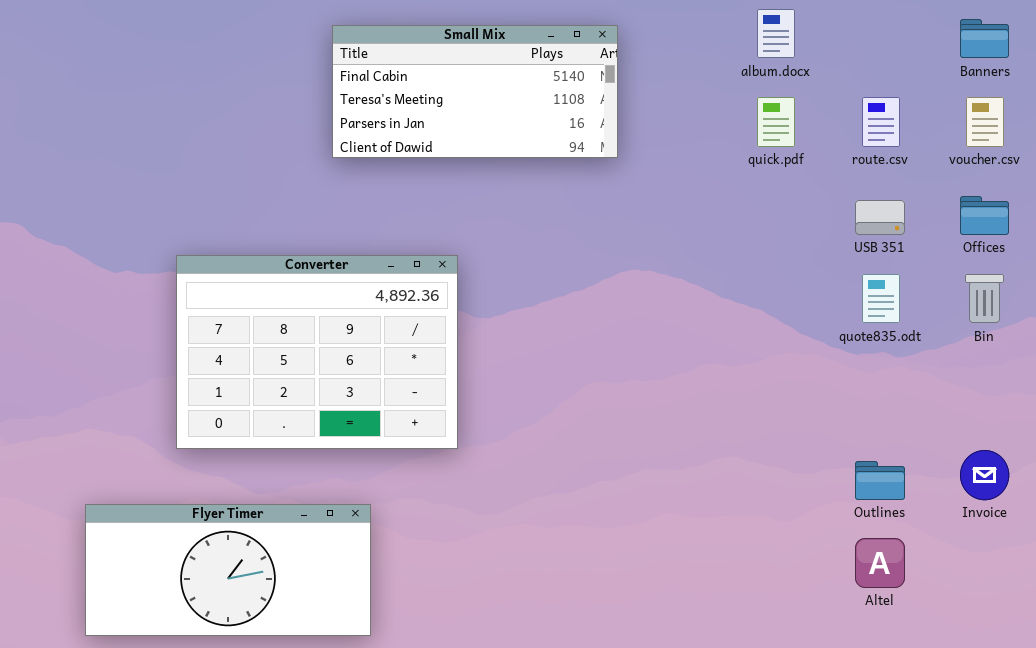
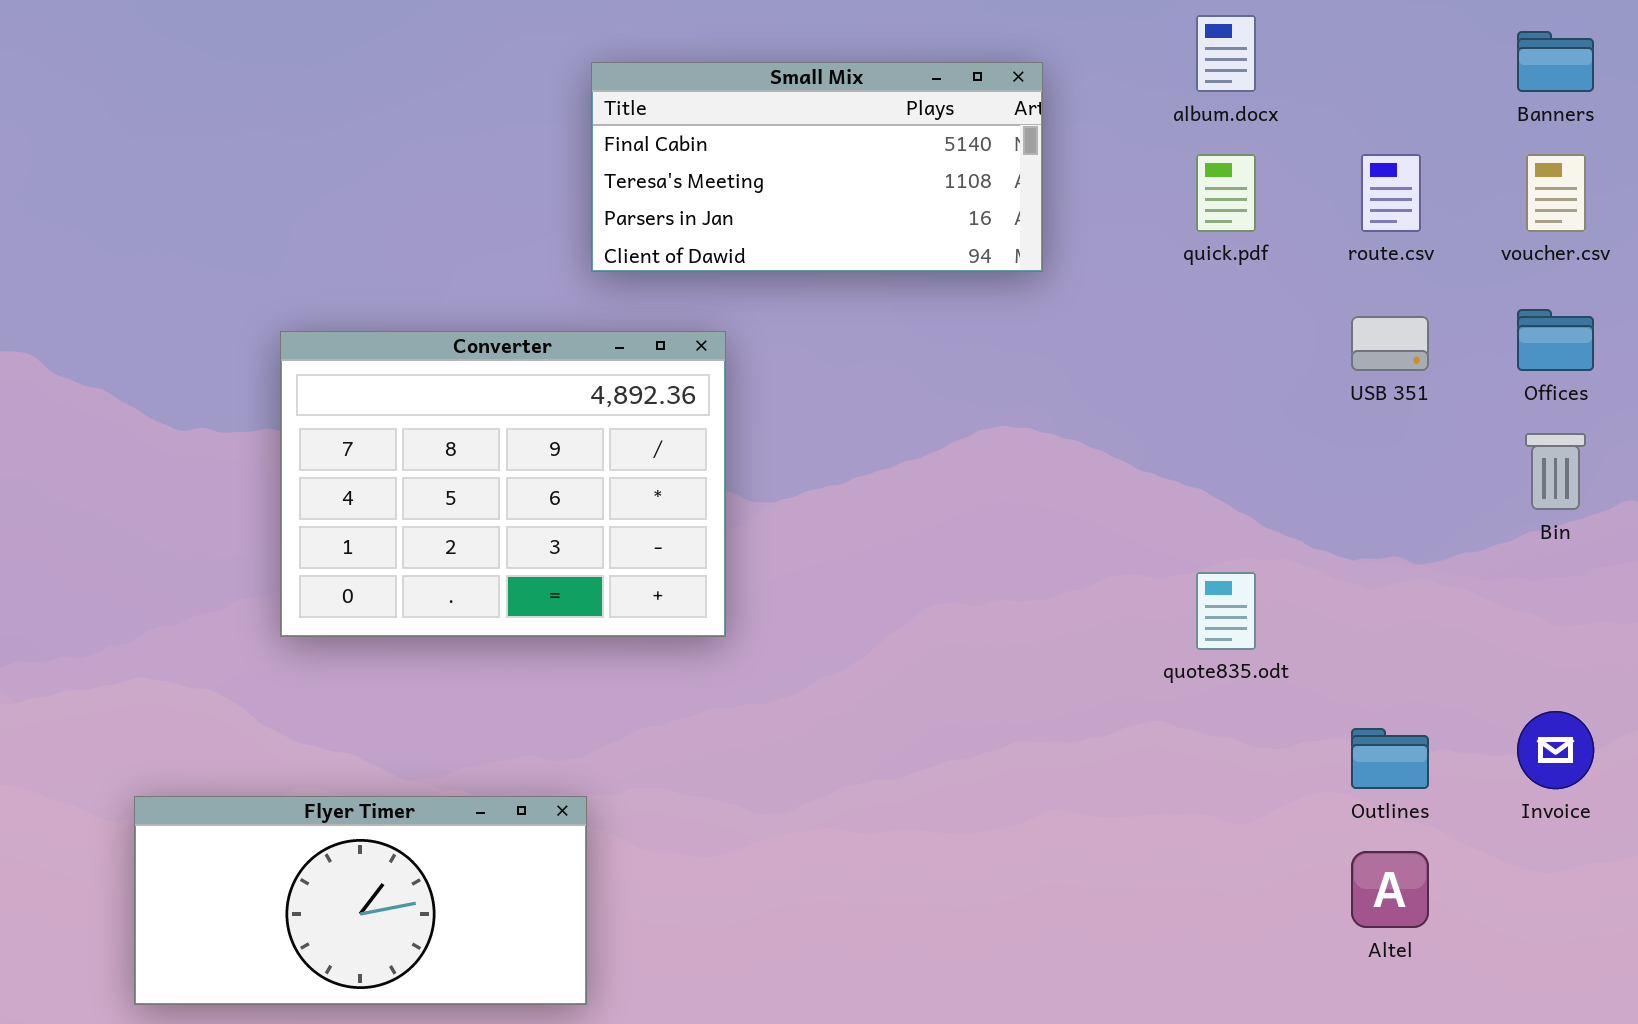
Small Mix: [332,25,618,158] -> [591,62,1043,272], moved
Converter: [176,255,458,449] -> [280,331,726,637], moved
quote835.odt: [862,274,900,323] -> [1196,572,1256,650], moved

